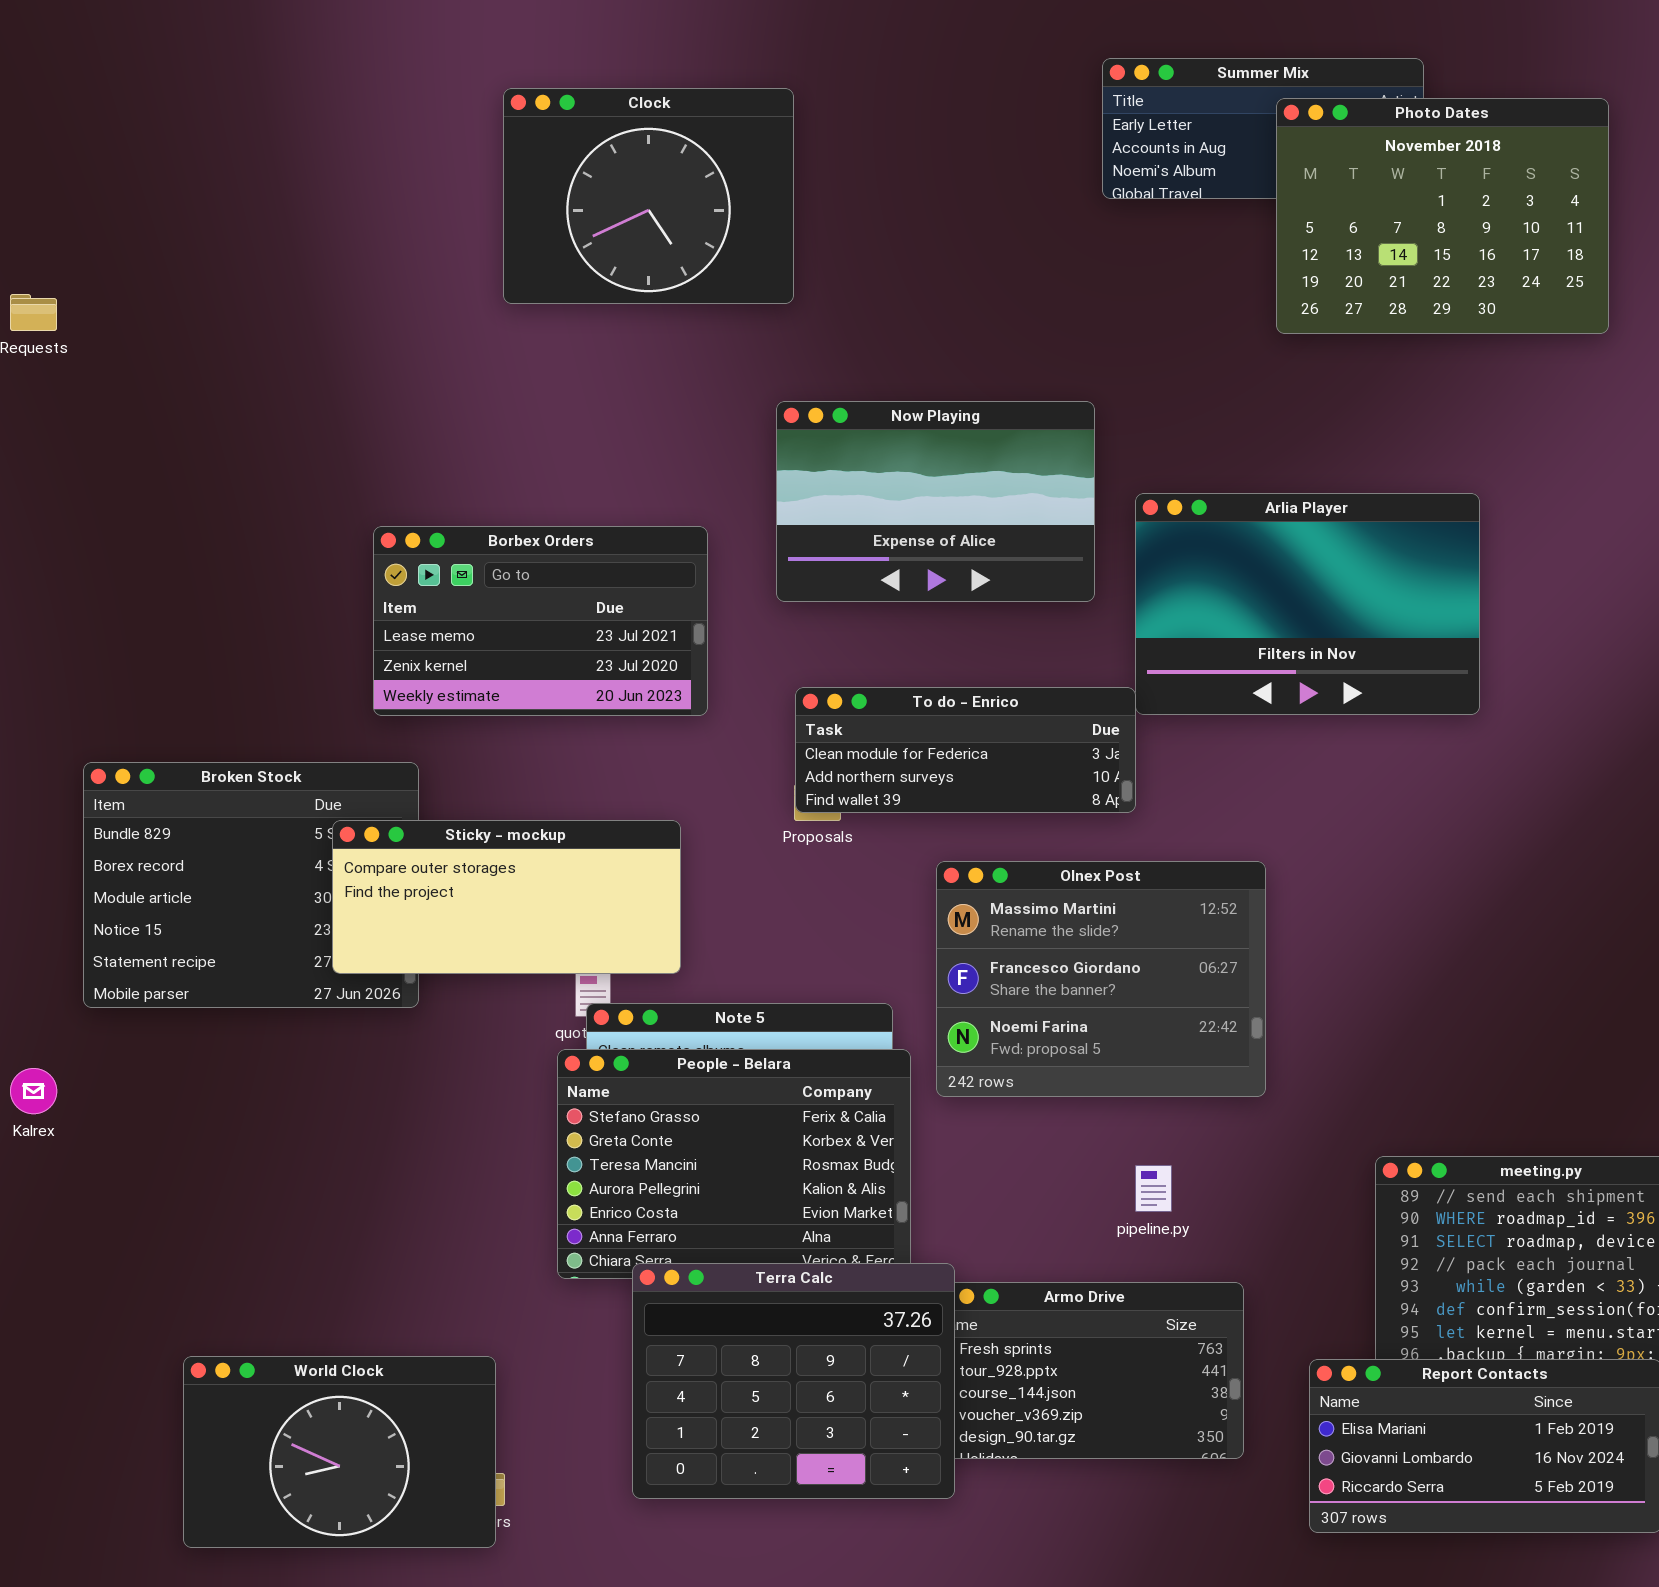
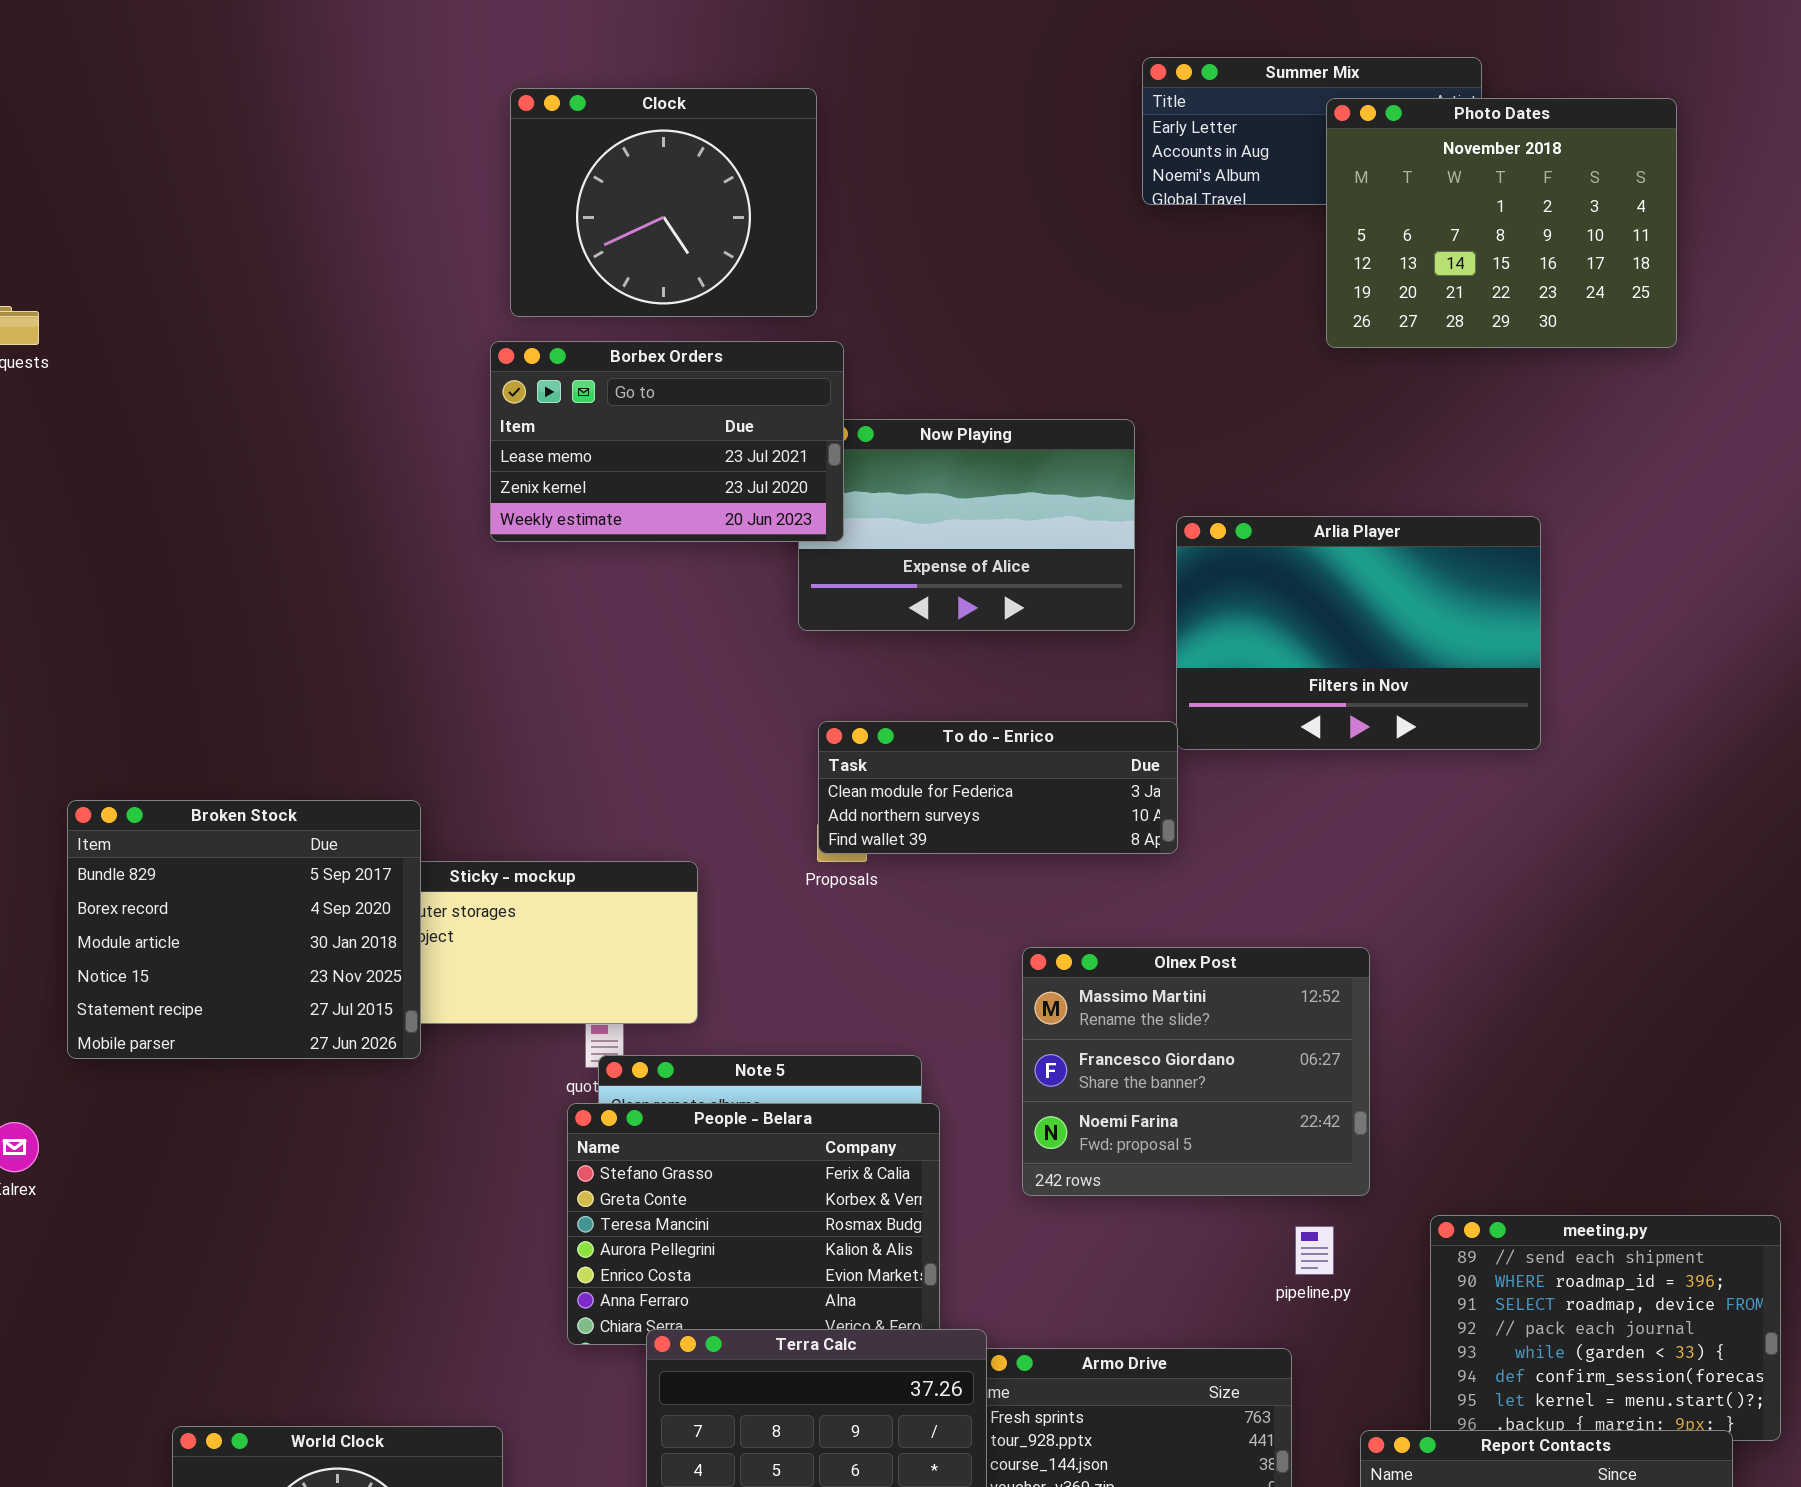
Borbex Orders: [373,526,708,716] -> [490,341,844,542], moved
Broken Stock: [83,762,419,1008] -> [67,800,421,1059], raised
Olnex Post: [936,861,1266,1097] -> [1022,947,1370,1196], moved
pipeline.py: [1135,1165,1172,1212] -> [1295,1226,1334,1275], moved

